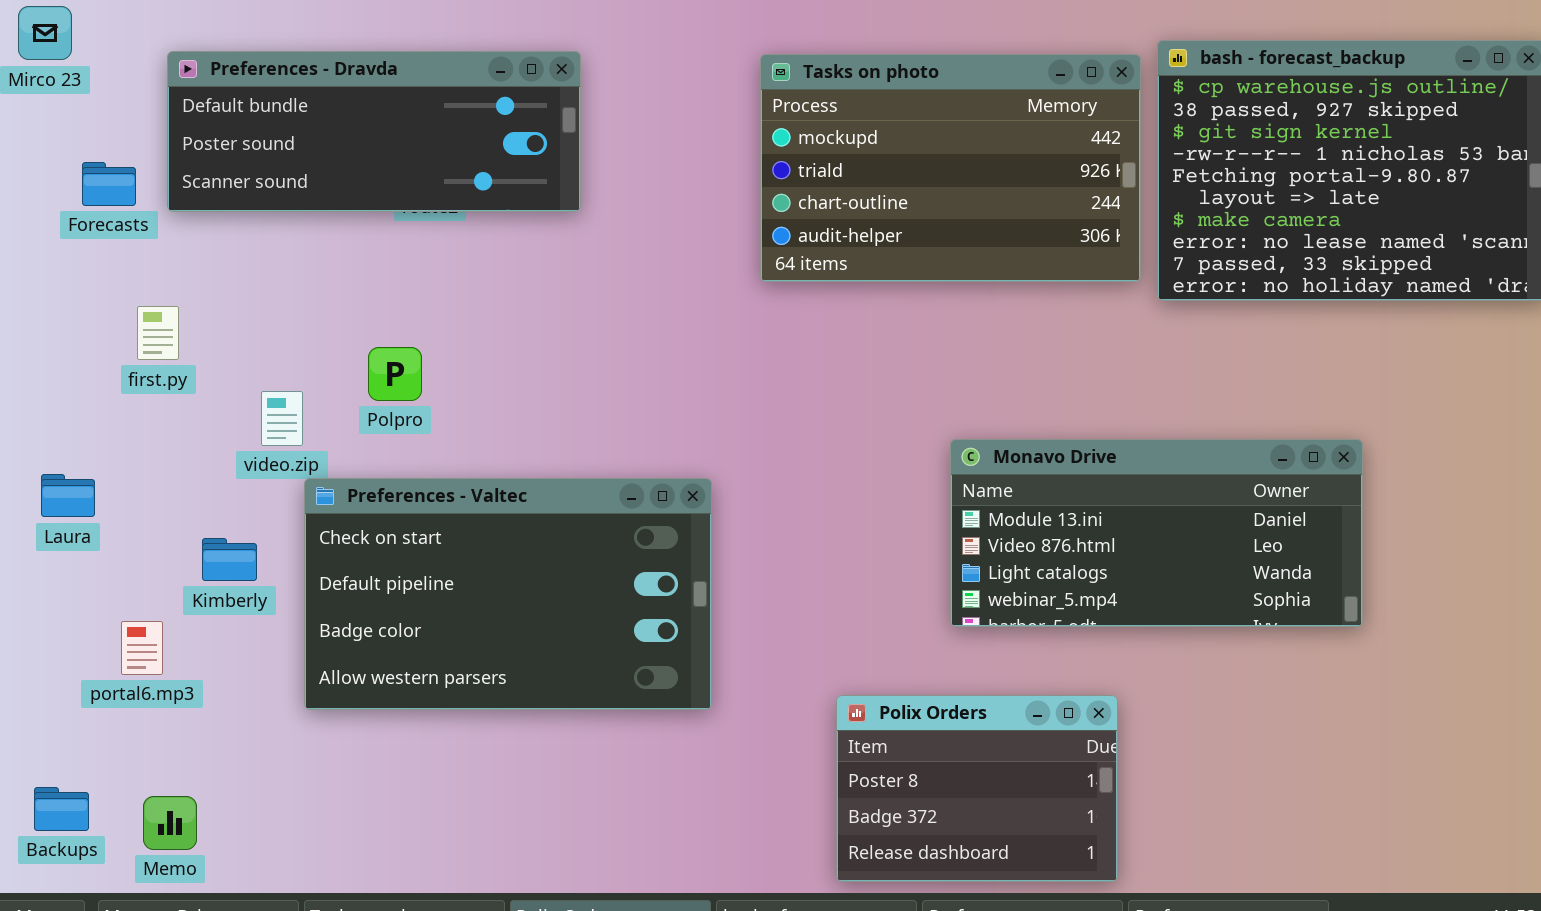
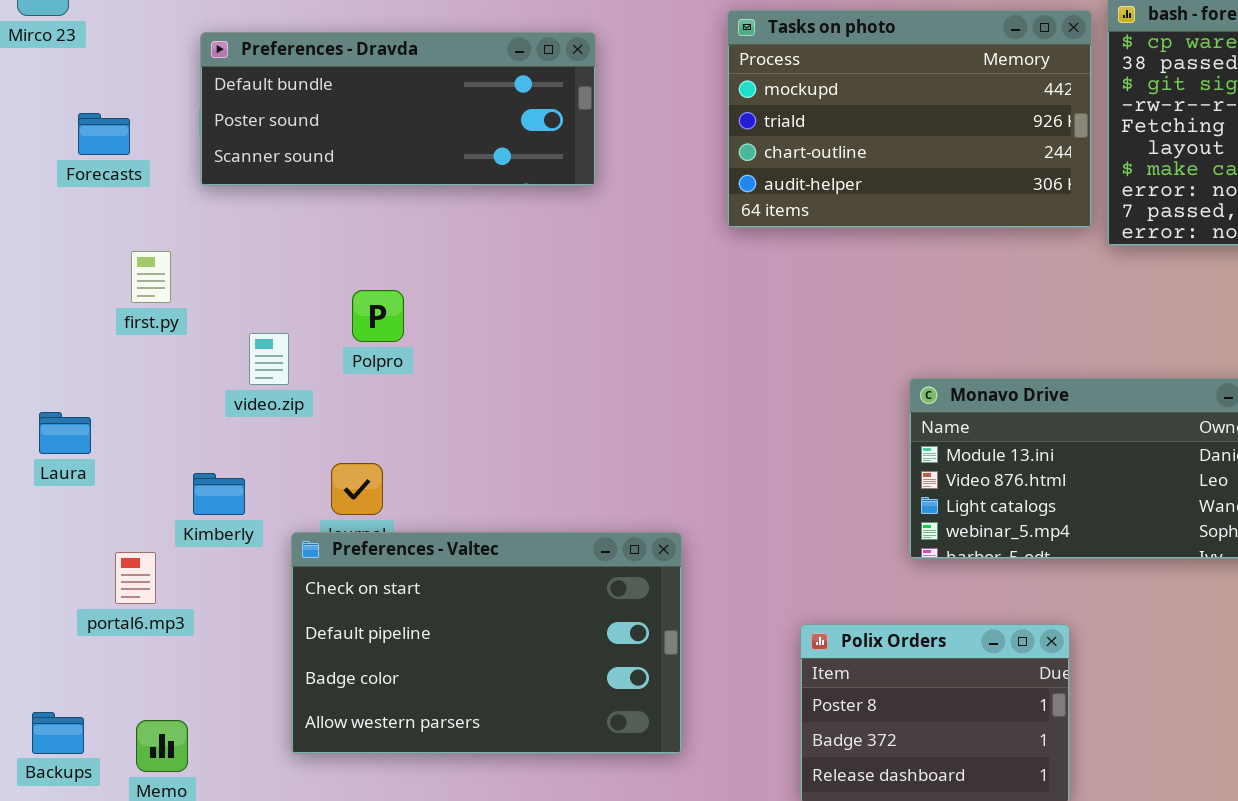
Preferences - Dravda: [167,51,581,212] -> [200,32,596,186], moved
Preferences - Valtec: [304,478,712,710] -> [291,532,682,754], moved

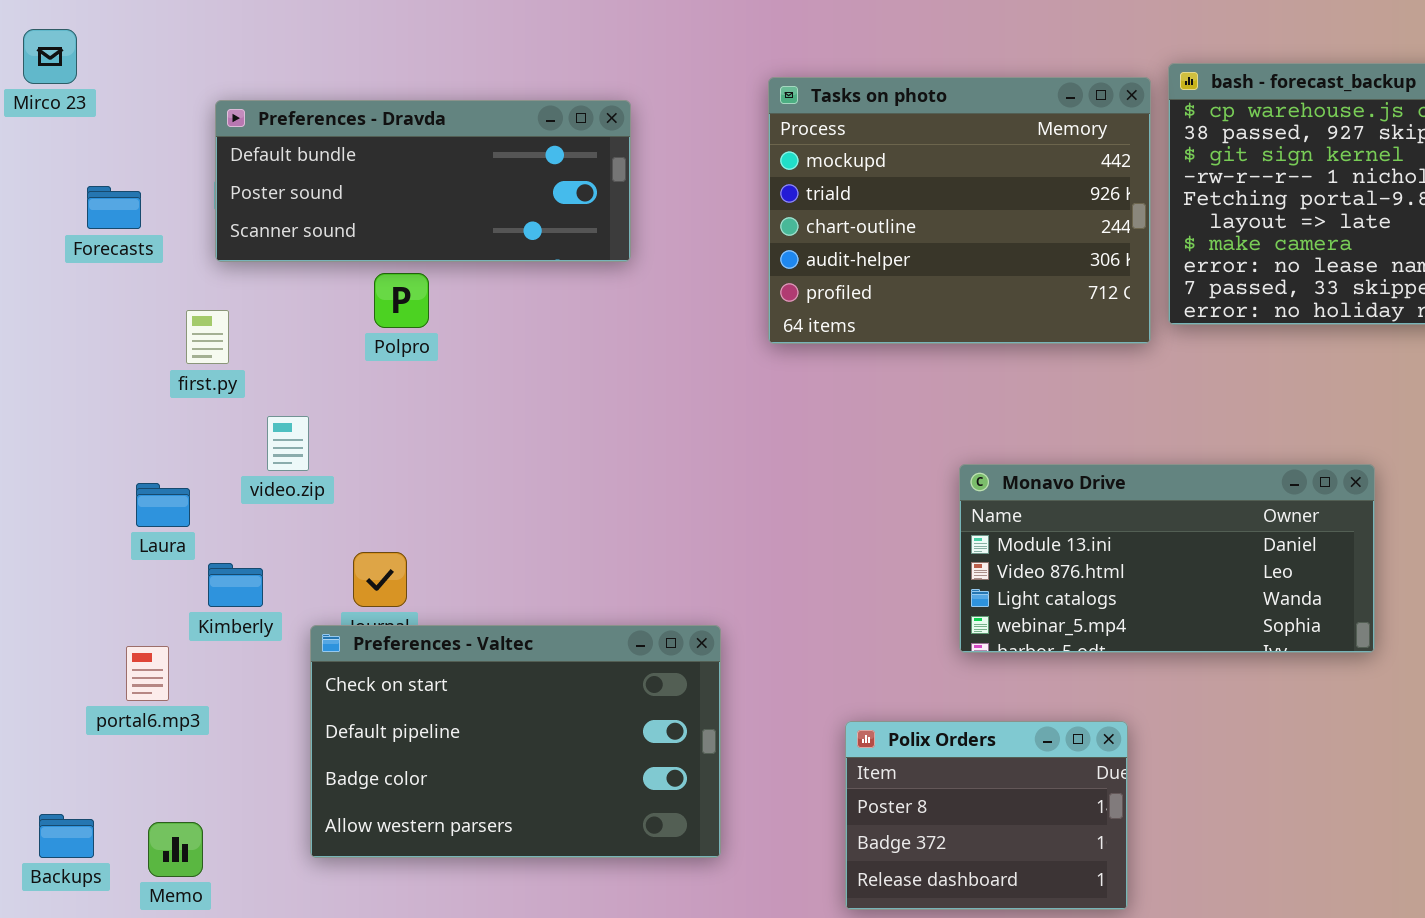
Tasks on photo: [727,10,1092,228] -> [768,77,1151,344], resized
first.py: [131,251,171,303] -> [186,310,229,364], moved
Polpro: [352,290,404,342] -> [374,273,429,328], moved
Laura: [39,412,91,454] -> [136,483,190,527], moved

